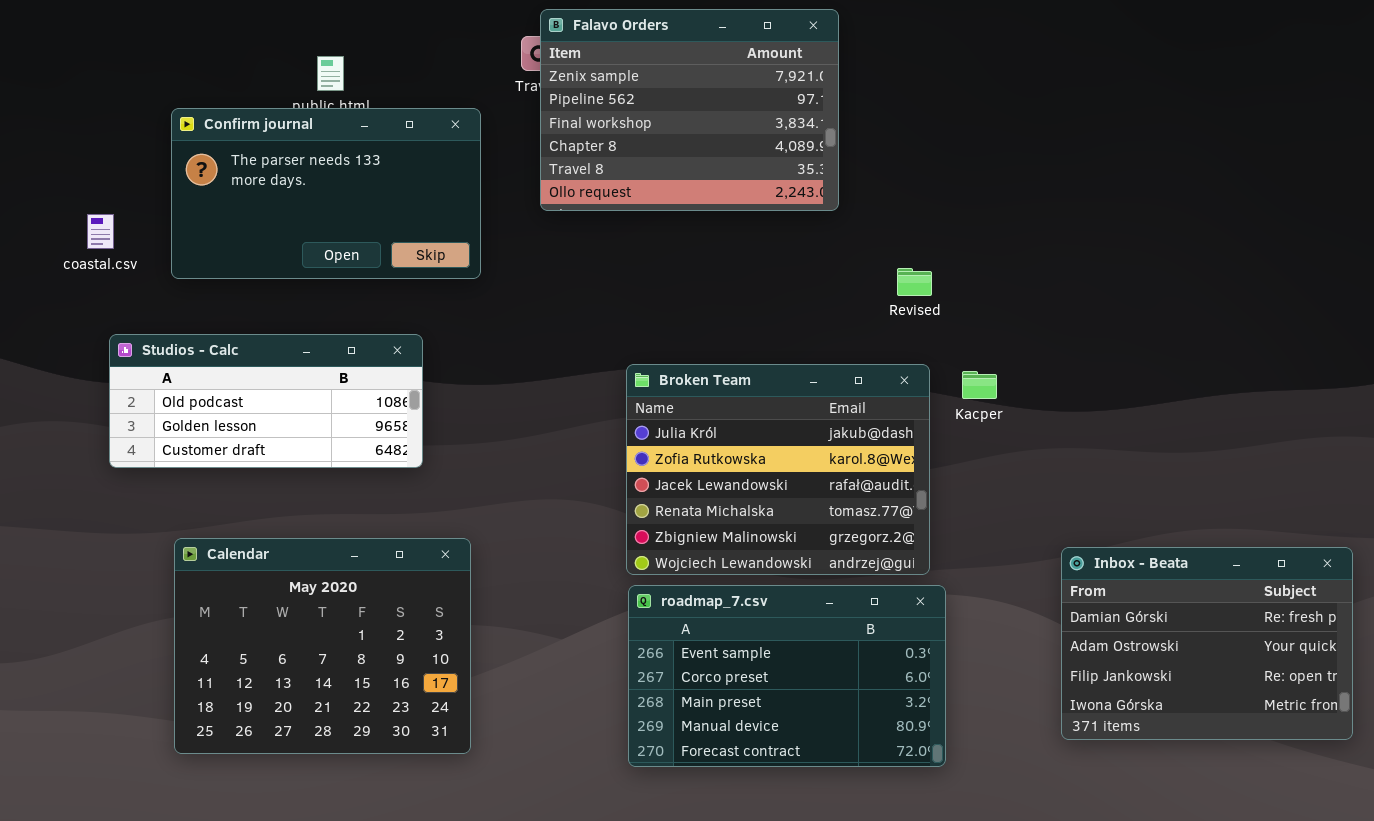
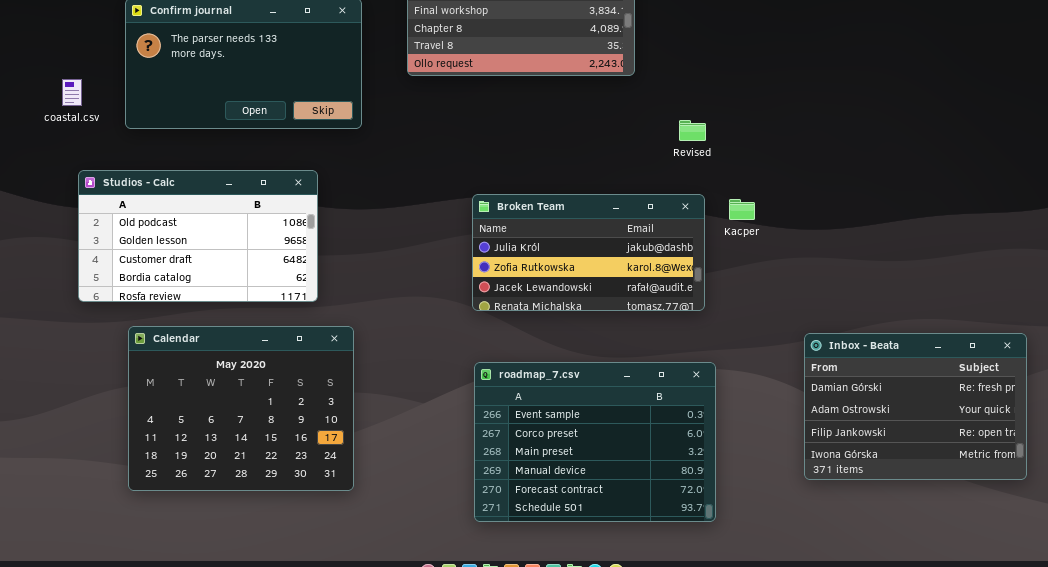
Studios - Calc: [109,334,423,468] -> [78,170,318,302], resized
Broken Team: [626,364,930,575] -> [472,194,705,311], resized
roadmap_7.csv: [628,585,946,767] -> [474,362,716,522], resized

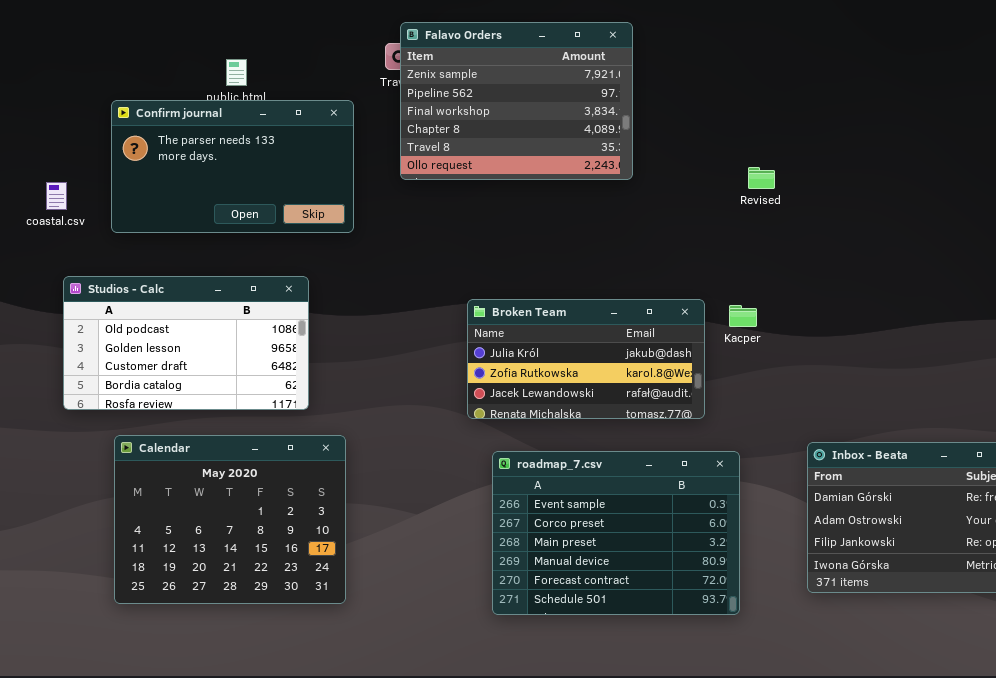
Revised: [679,120,706,141] -> [748,167,775,189], moved
roadmap_7.csv: [474,362,716,522] -> [492,451,740,615], moved

